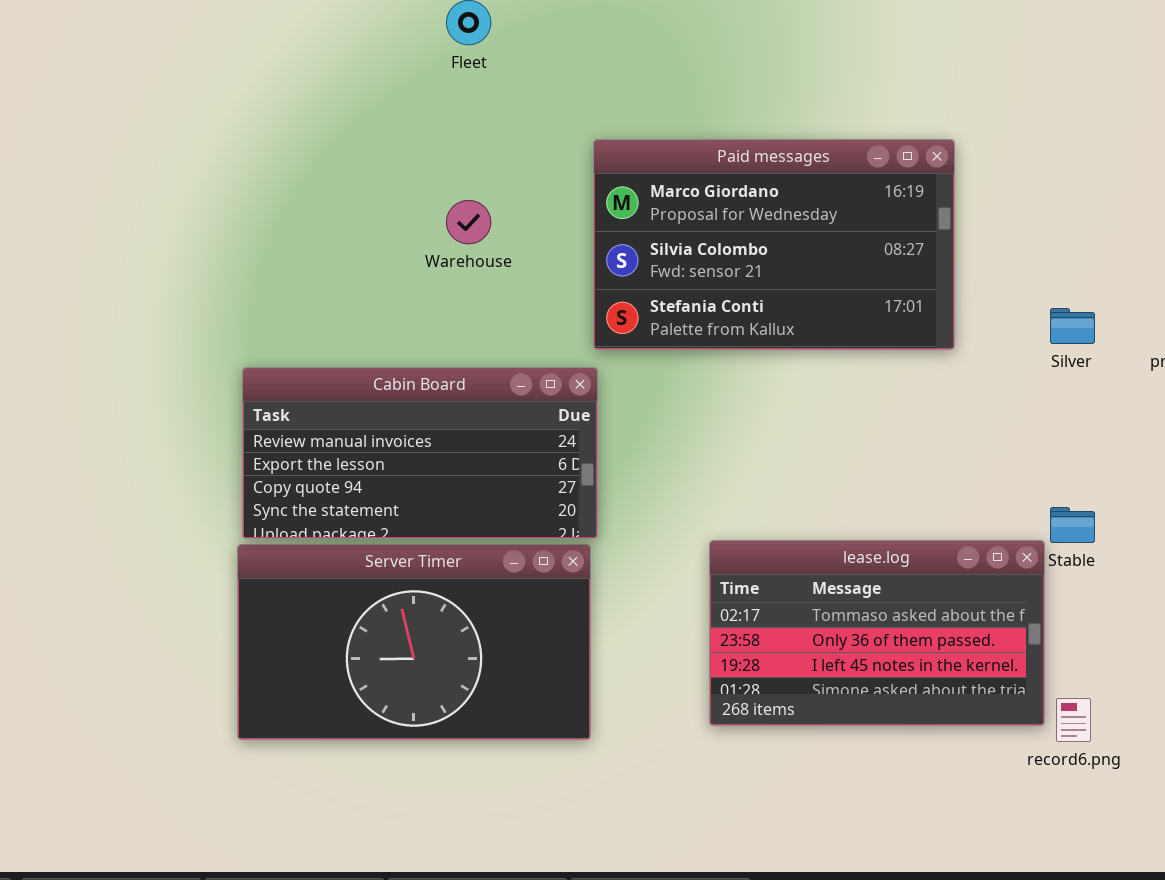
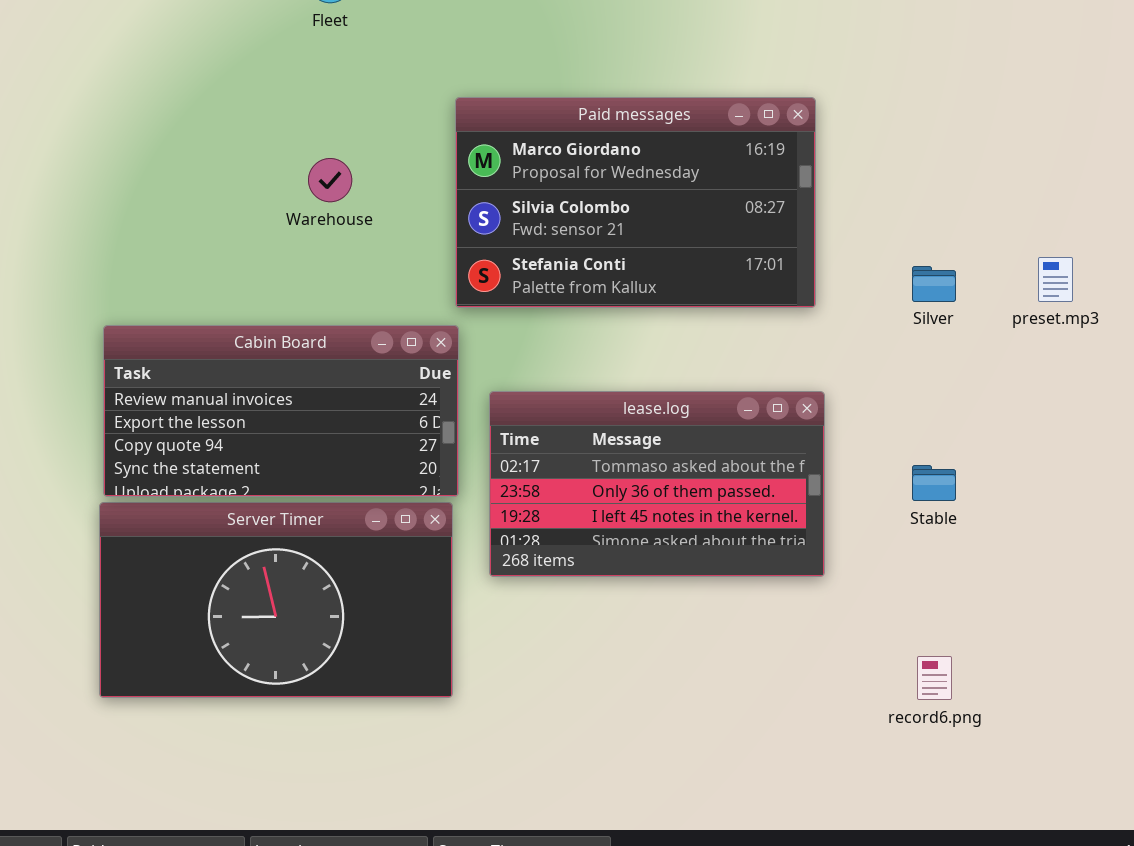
lease.log: [709,540,1045,726] -> [489,391,825,577], moved

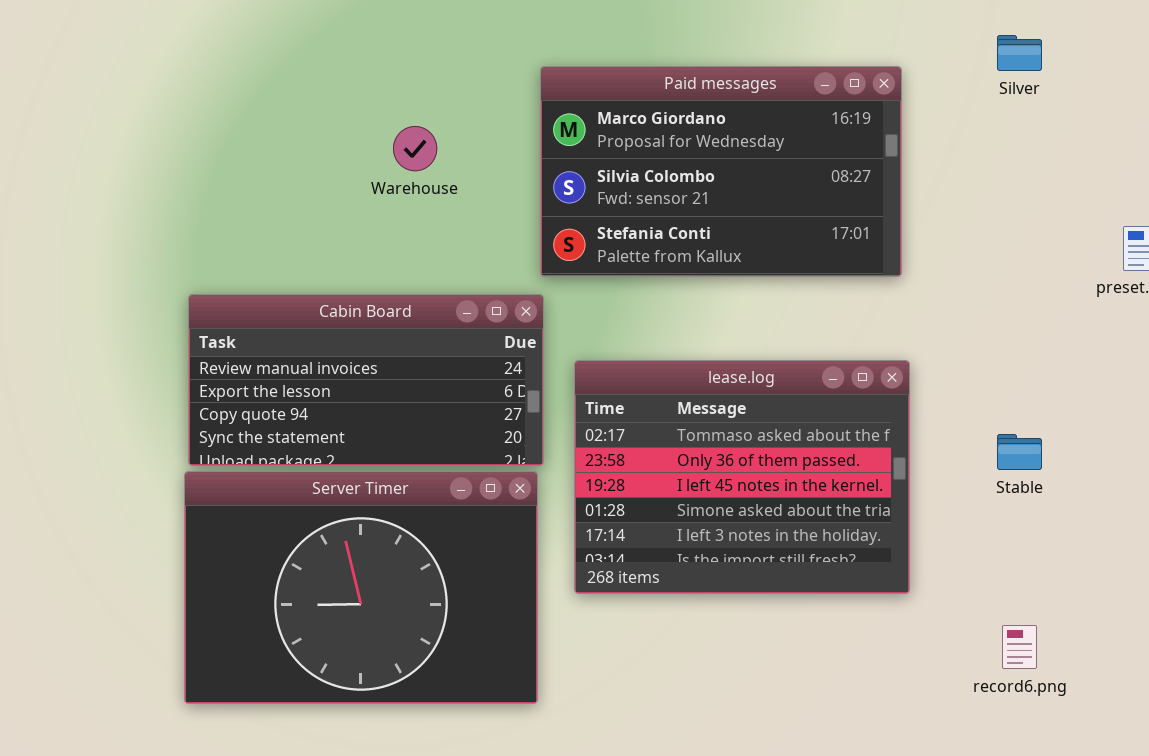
Silver: [912,266,956,302] -> [997,35,1042,71], moved
lease.log: [489,391,825,577] -> [574,360,910,594], resized
Server Timer: [99,502,453,698] -> [184,471,538,704], resized

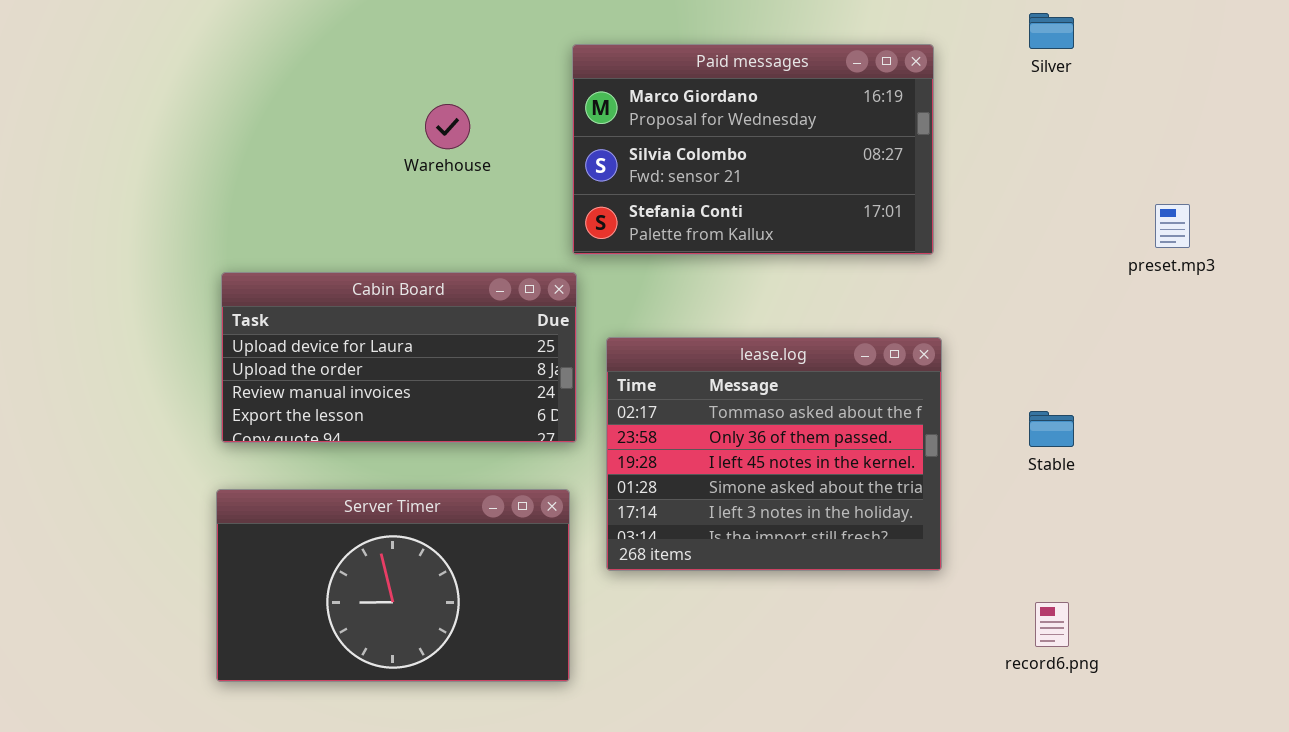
Cabin Board: [188,294,544,466] -> [221,272,577,443], scrolled up 2 rows
Server Timer: [184,471,538,704] -> [216,489,570,682], resized

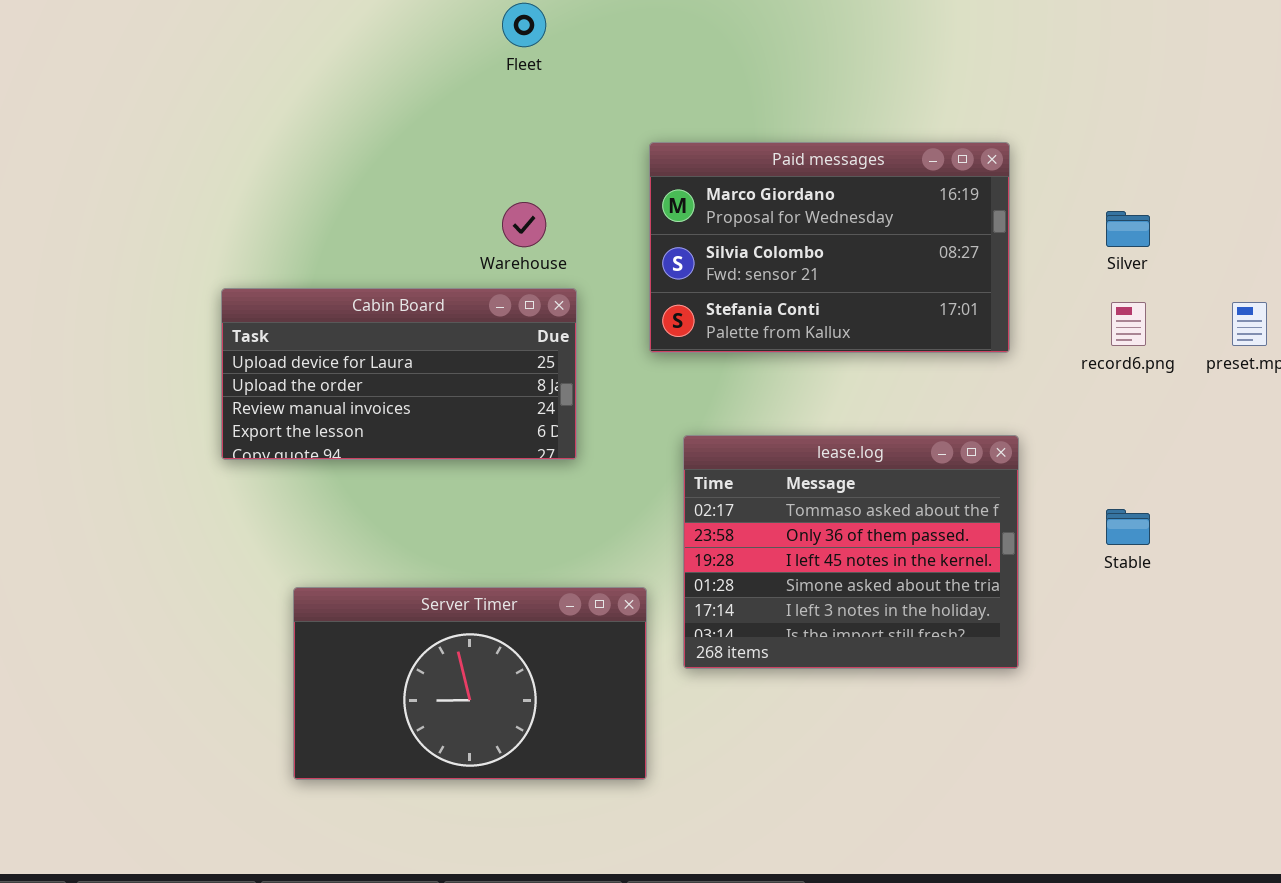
Silver: [1029,13,1074,49] -> [1106,211,1150,247], moved
Cabin Board: [221,272,577,443] -> [221,288,577,460], moved
record6.png: [1035,602,1069,647] -> [1111,302,1146,346], moved

